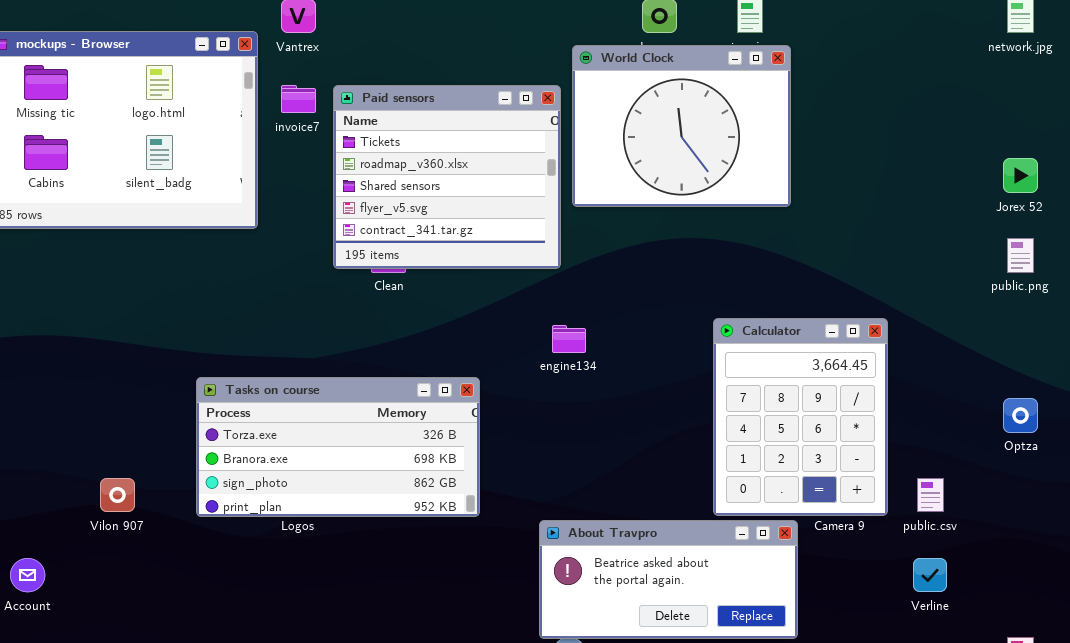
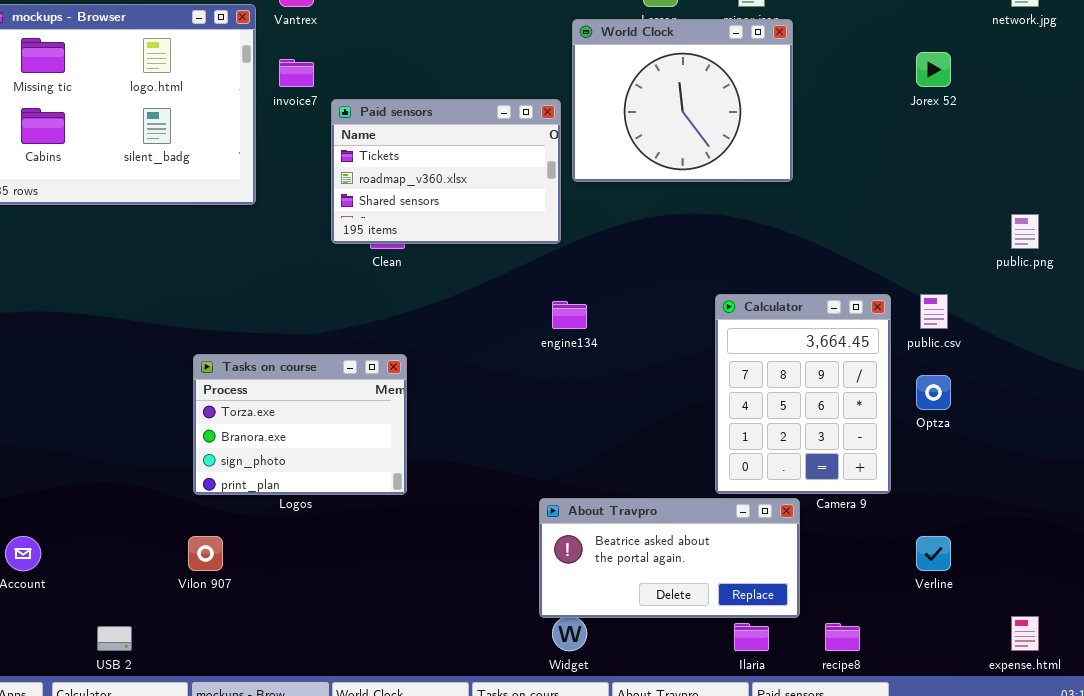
Paid sensors: [333,85,561,269] -> [331,99,561,244], resized
Jorex 52: [1003,158,1038,193] -> [916,52,951,87], moved
Tasks on course: [196,377,480,517] -> [193,354,407,495], resized
Optza: [1003,398,1038,433] -> [916,375,951,410], moved
Vilon 907: [100,478,135,512] -> [188,536,223,571], moved
public.csv: [917,478,944,512] -> [920,294,948,329], moved

